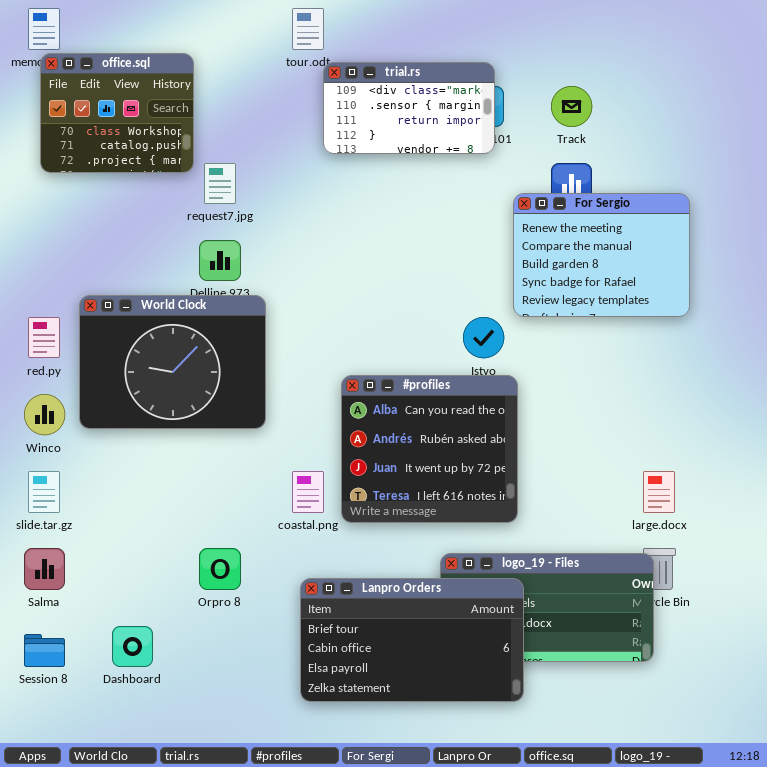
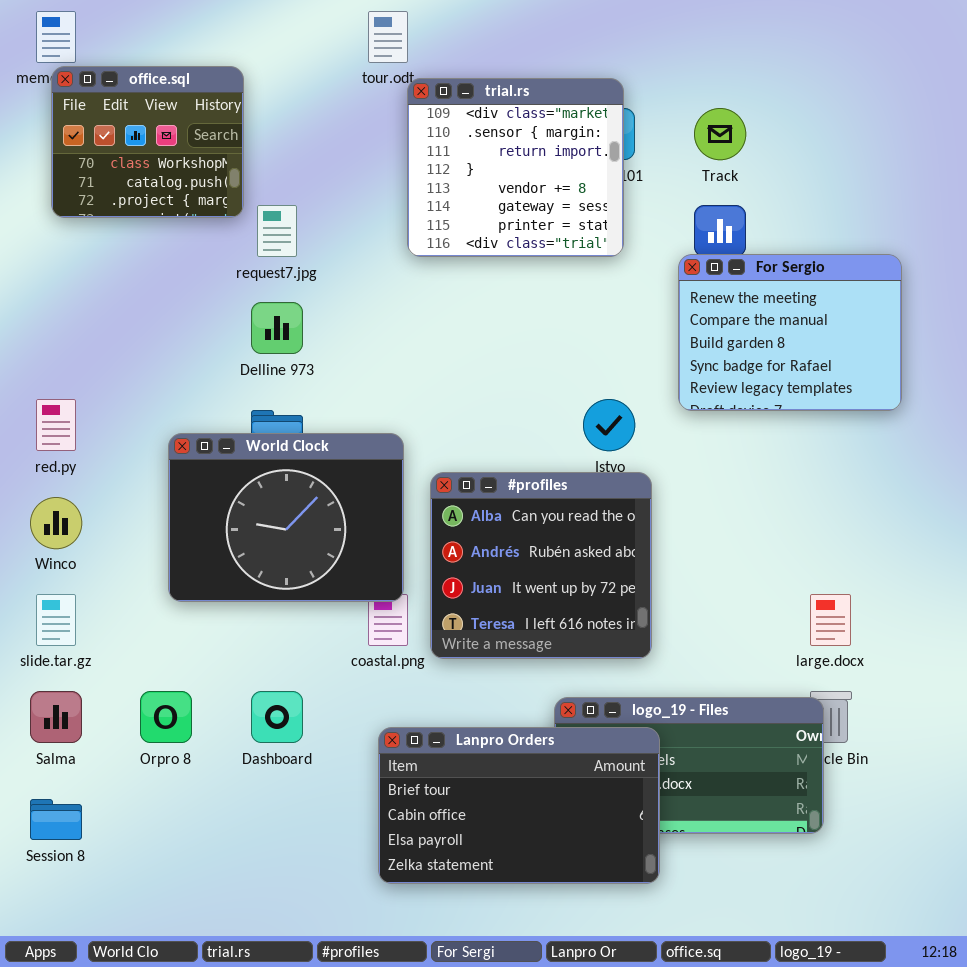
trial.rs: [323,62,495,154] -> [407,78,624,257], resized
For Sergio: [513,193,690,317] -> [678,254,902,411], moved
World Clock: [79,295,266,429] -> [168,433,404,602], moved
Orpro 8: [199,548,241,590] -> [140,691,192,743], moved
Dashboard: [112,626,153,667] -> [251,691,303,743], moved

